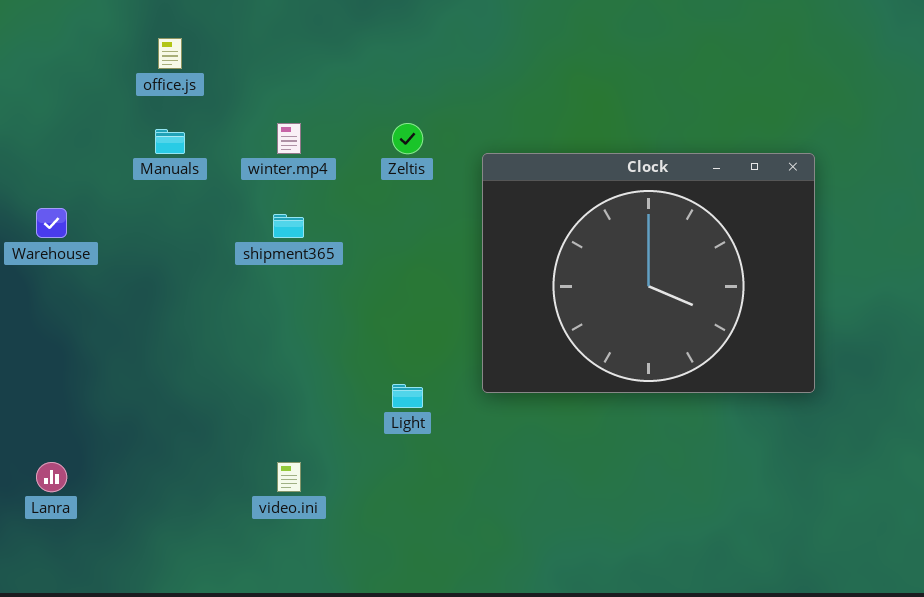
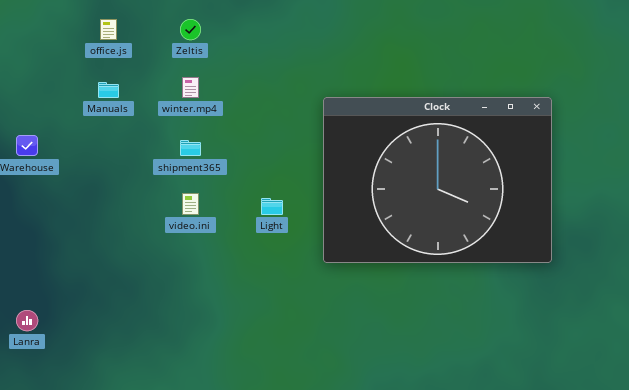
Zeltis: [392,123,423,154] -> [180,19,201,40], moved
Light: [392,384,423,408] -> [261,198,283,215], moved
video.ini: [277,462,301,492] -> [182,193,199,215], moved

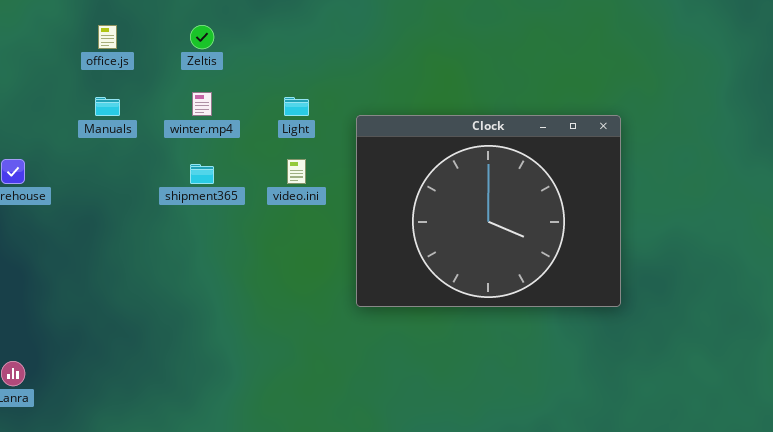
video.ini: [182,193,199,215] -> [287,159,306,184], moved
Light: [261,198,283,215] -> [284,97,309,116], moved

